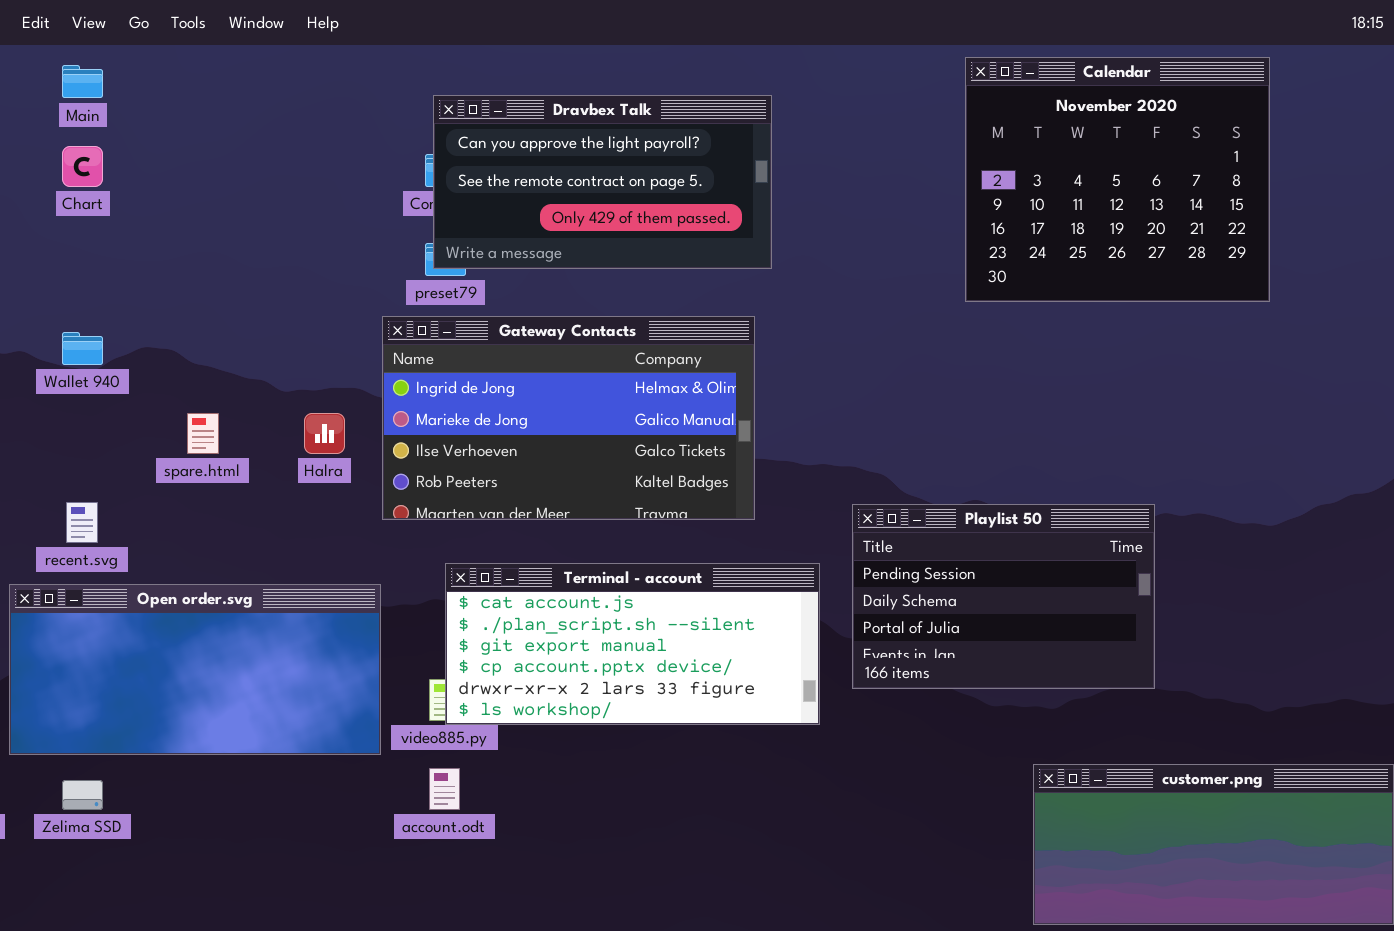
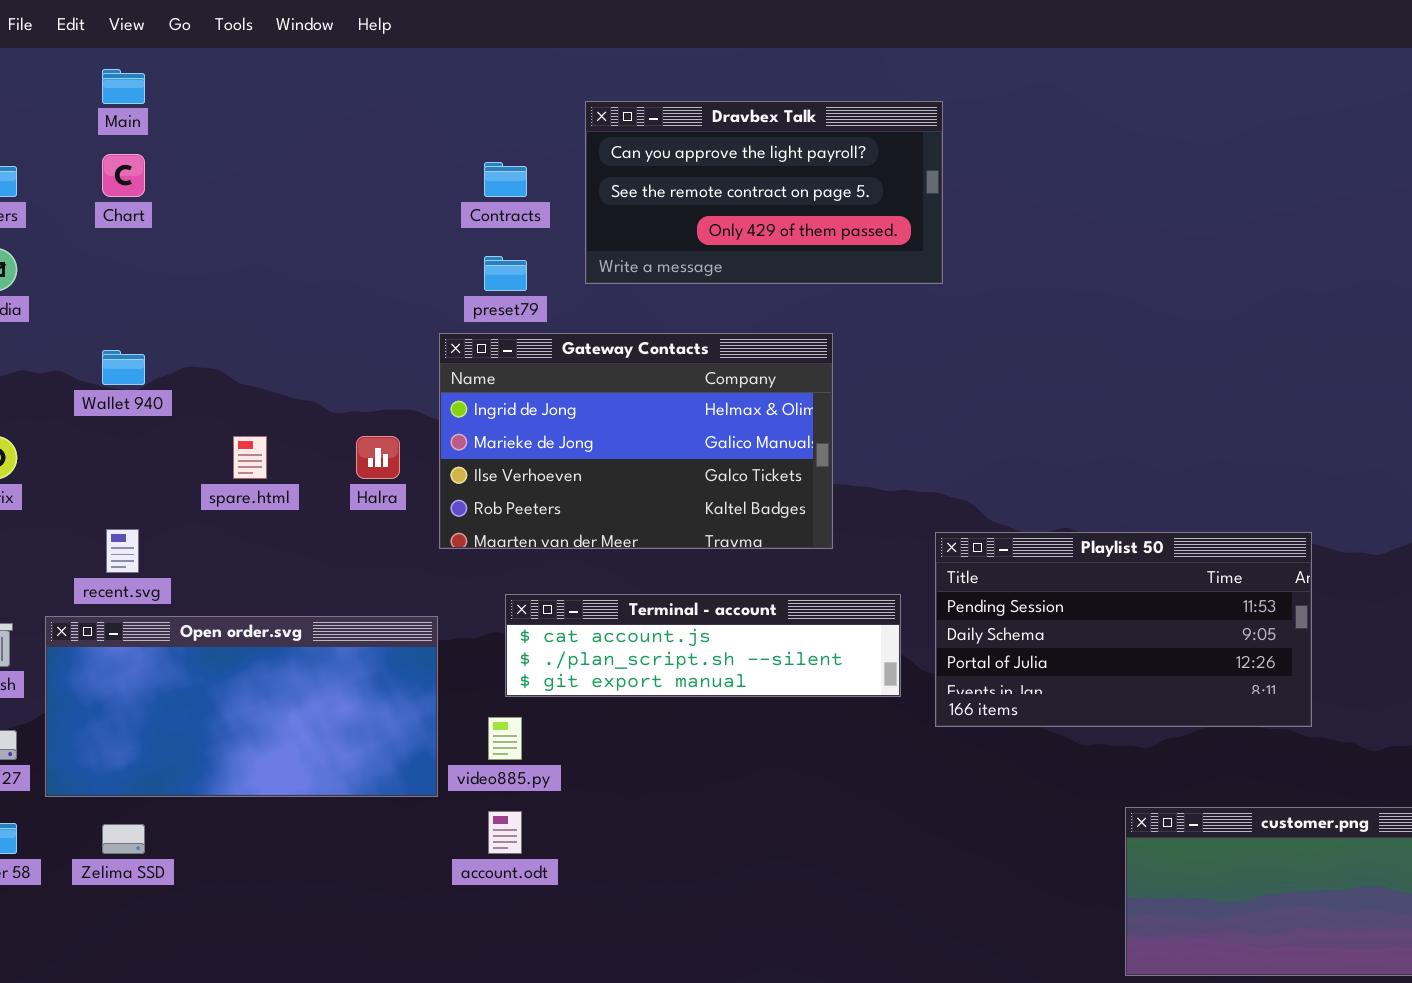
Calendar: [965,57,1270,302] -> none, closed
Dravbex Talk: [433,95,772,269] -> [585,101,943,284], moved
Playlist 50: [852,504,1155,689] -> [935,532,1312,727], resized
Terminal - account: [445,563,820,725] -> [505,594,901,697], resized

